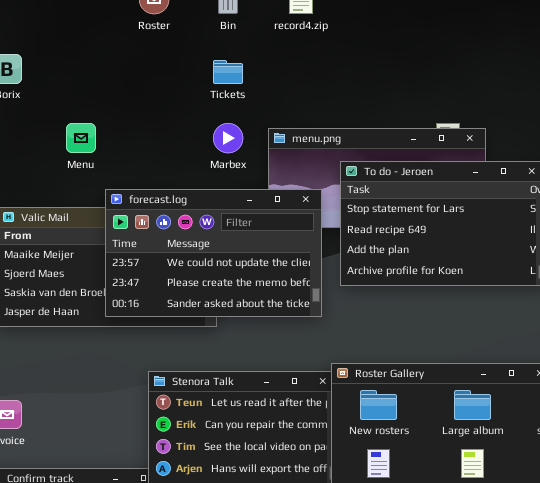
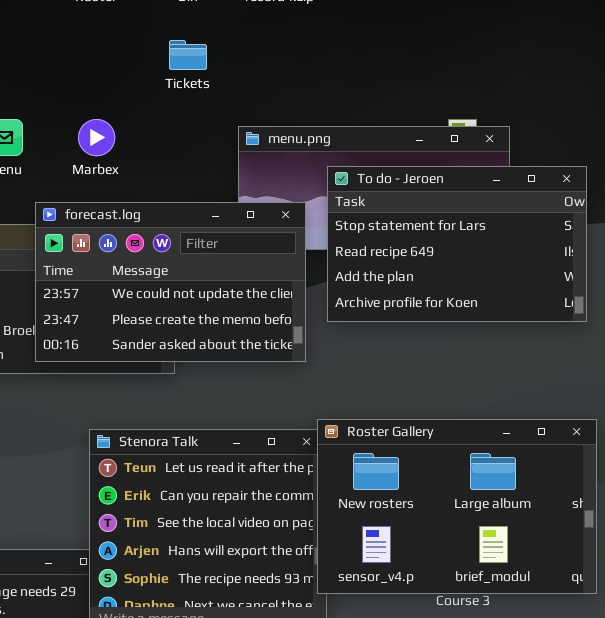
Marbex: [213,123,243,153] -> [78,119,115,156], moved

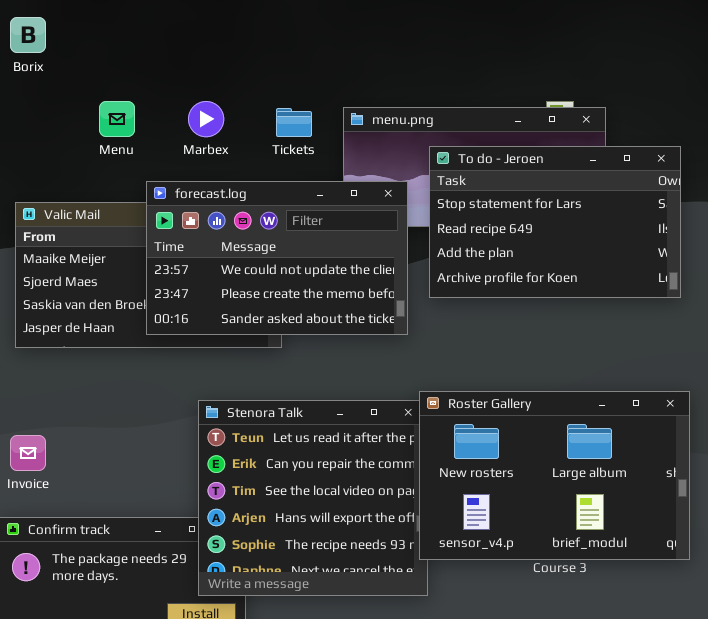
Tickets: [169,40,207,70] -> [276,108,312,137], moved

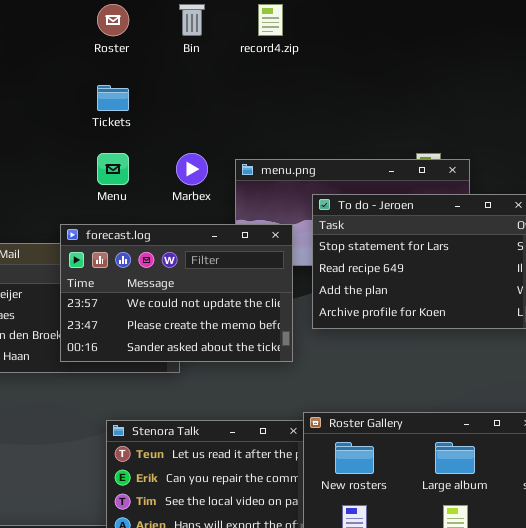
Menu: [99,101,135,137] -> [97,153,129,185], moved
Marbex: [188,101,224,137] -> [176,153,208,185], moved
Tickets: [276,108,312,137] -> [97,85,129,111], moved

